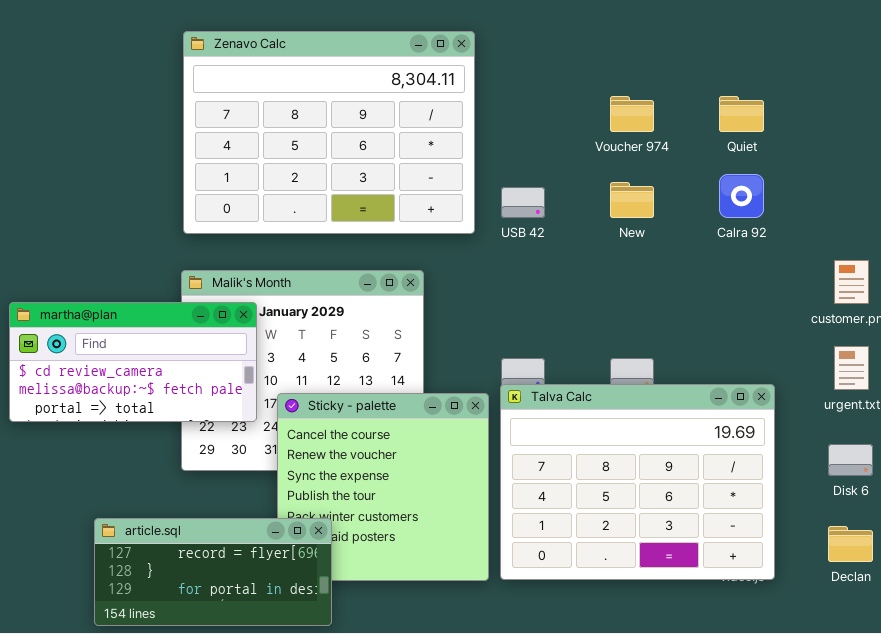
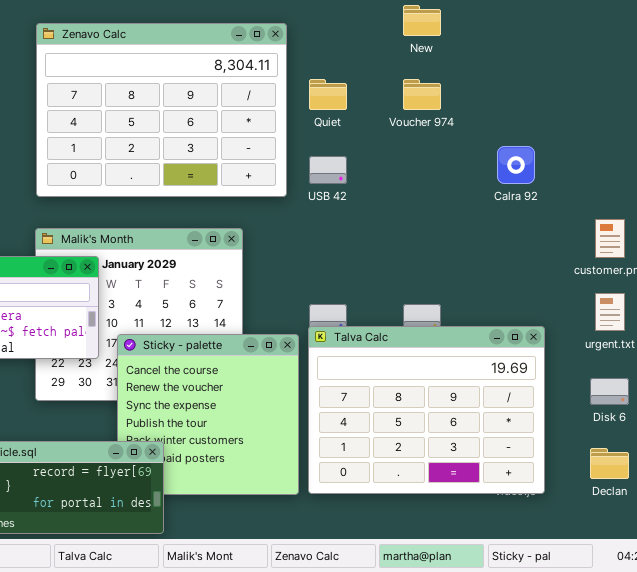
Quiet: [719,96,764,132] -> [309,79,347,110], moved
New: [610,182,654,218] -> [403,5,441,36], moved

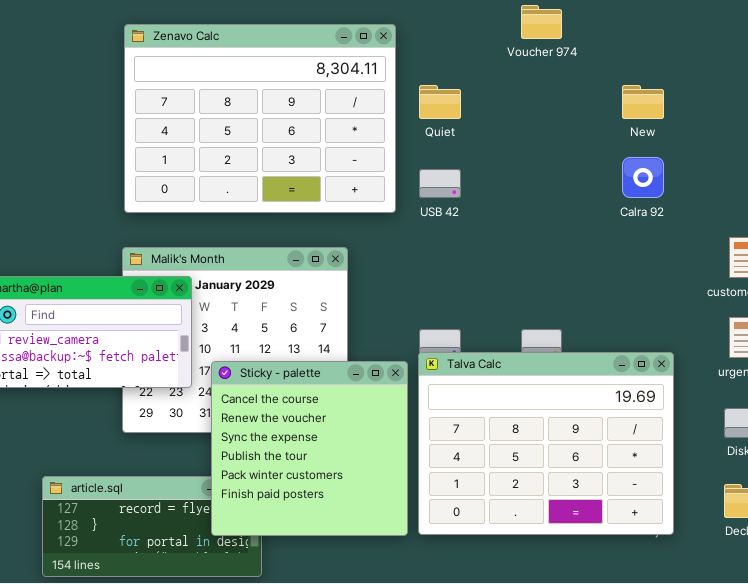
New: [403,5,441,36] -> [622,85,664,119], moved
Voucher 974: [403,79,441,110] -> [521,5,562,39], moved
Sticky - palette: [117,334,299,495] -> [211,361,408,536], raised

